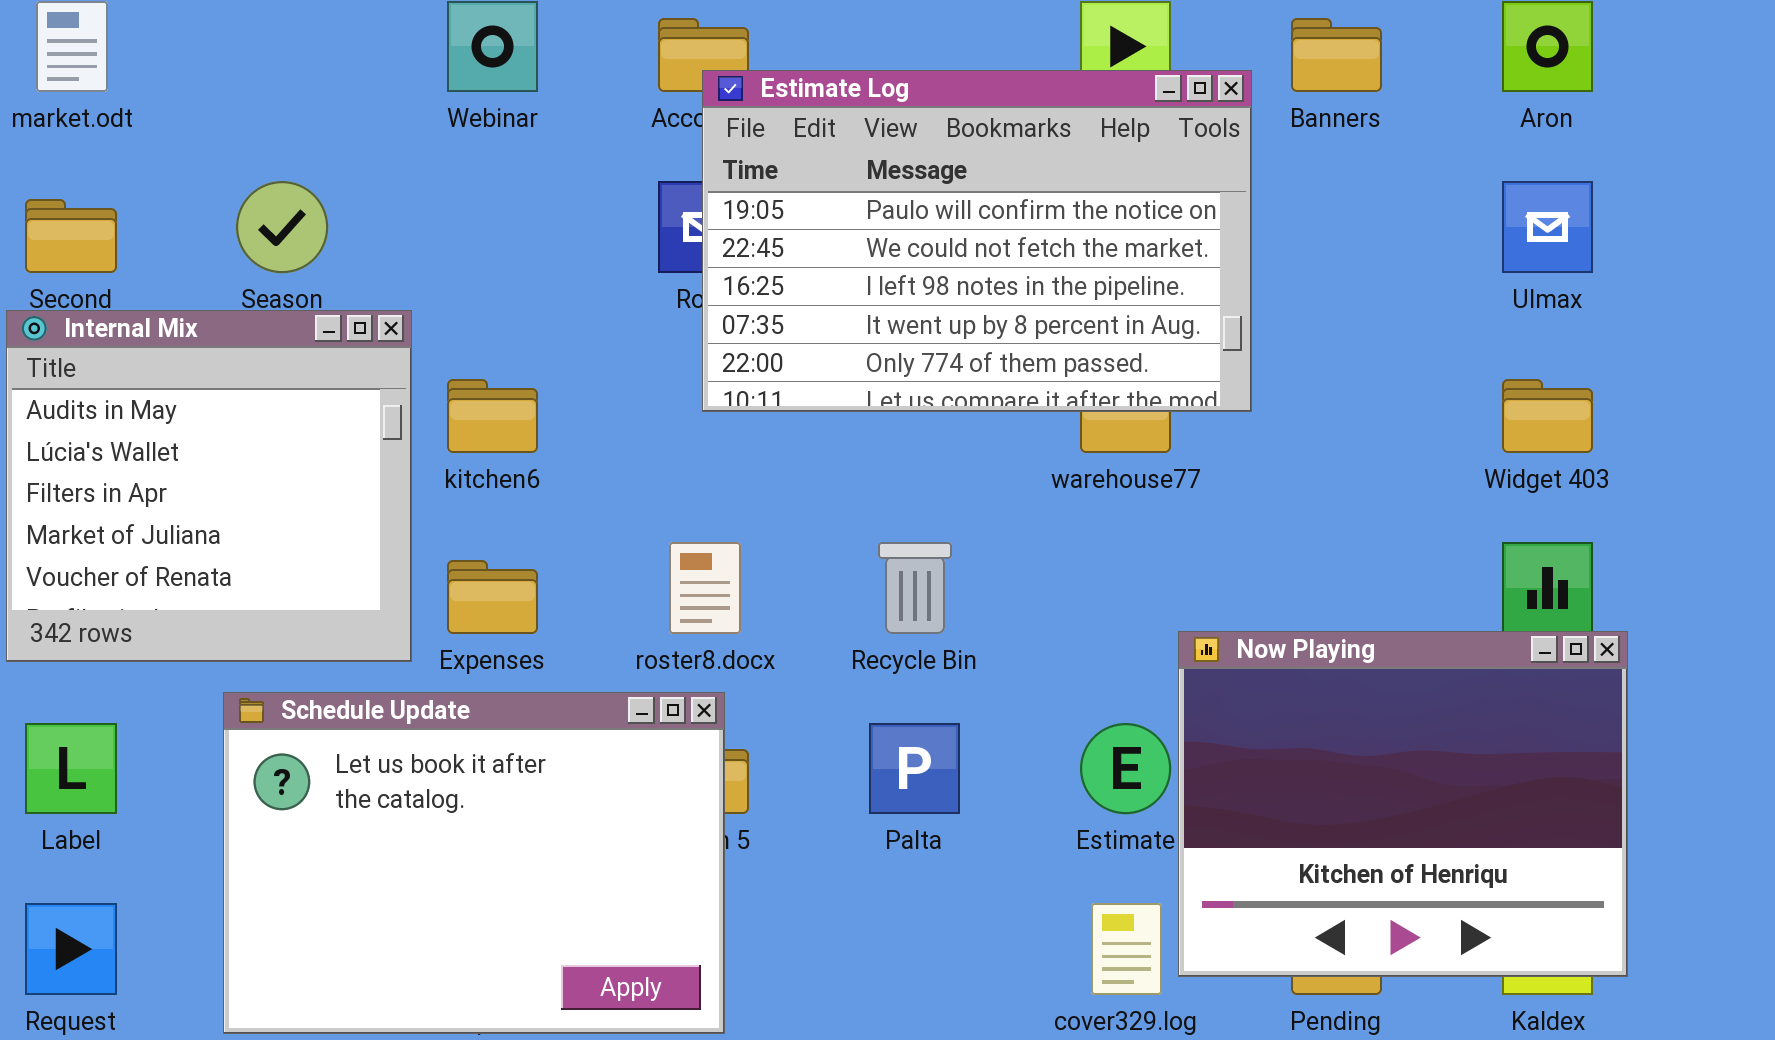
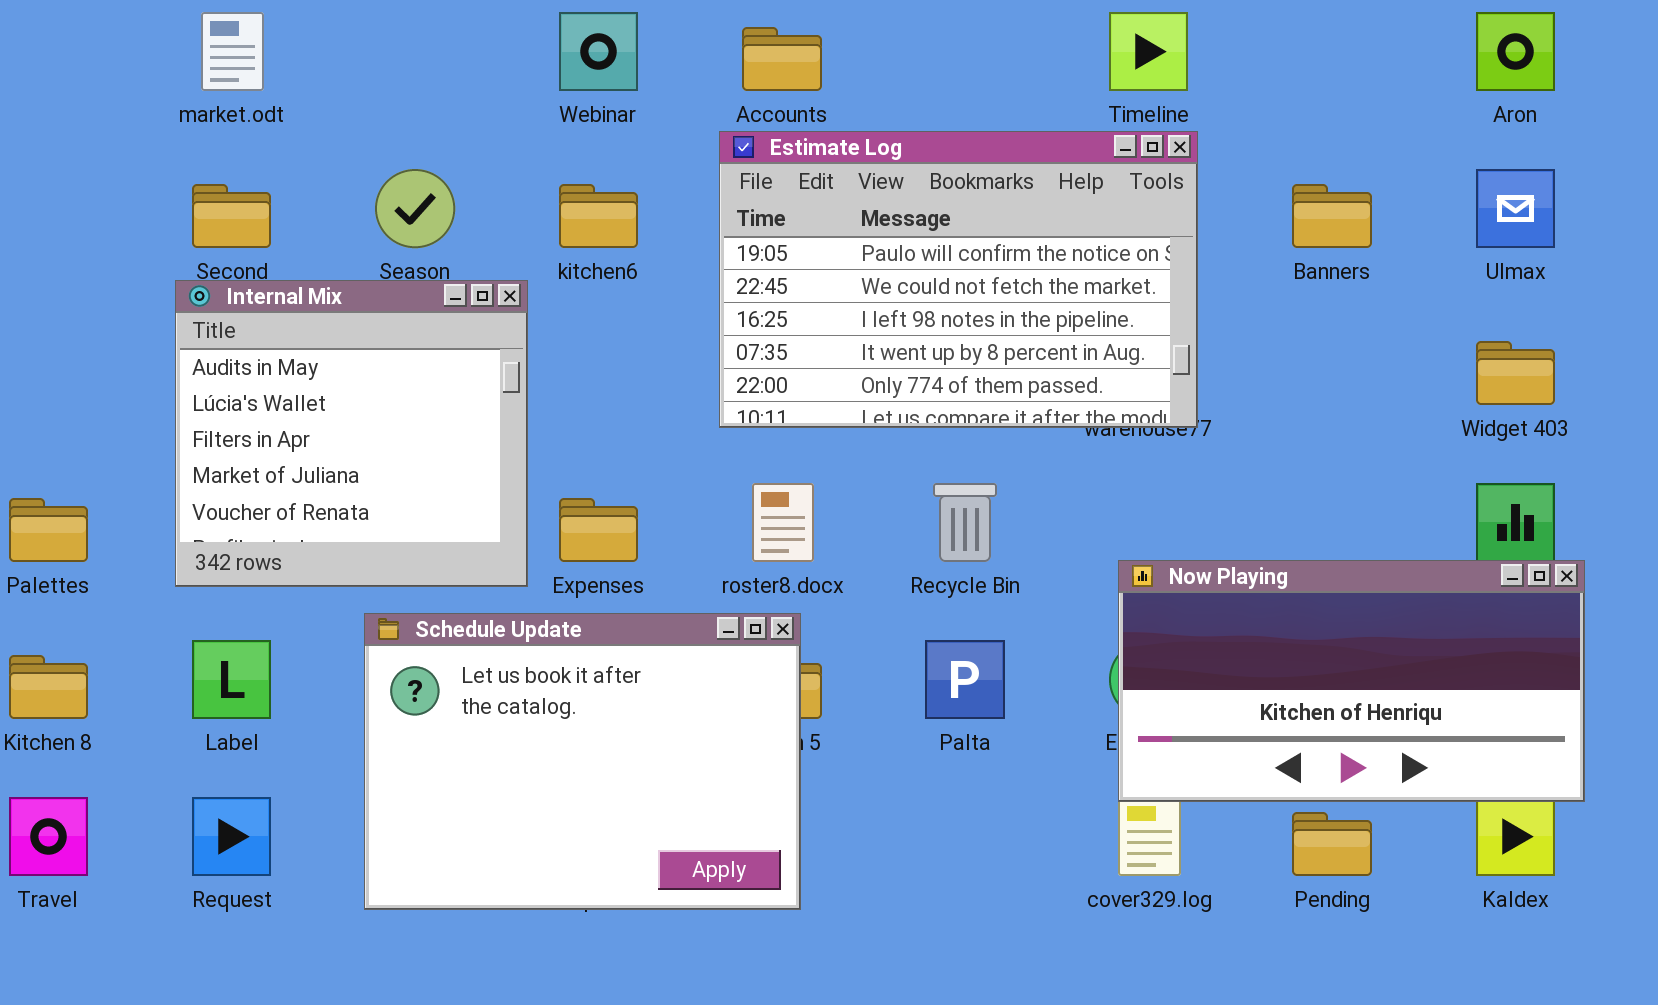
Banners: [1291,18,1382,92] -> [1292,184,1372,248], moved
Estimate Log: [702,70,1252,412] -> [719,131,1198,428], moved
kitchen6: [447,379,538,453] -> [559,184,638,248], moved
Now Playing: [1178,631,1628,977] -> [1118,560,1585,802], resized

